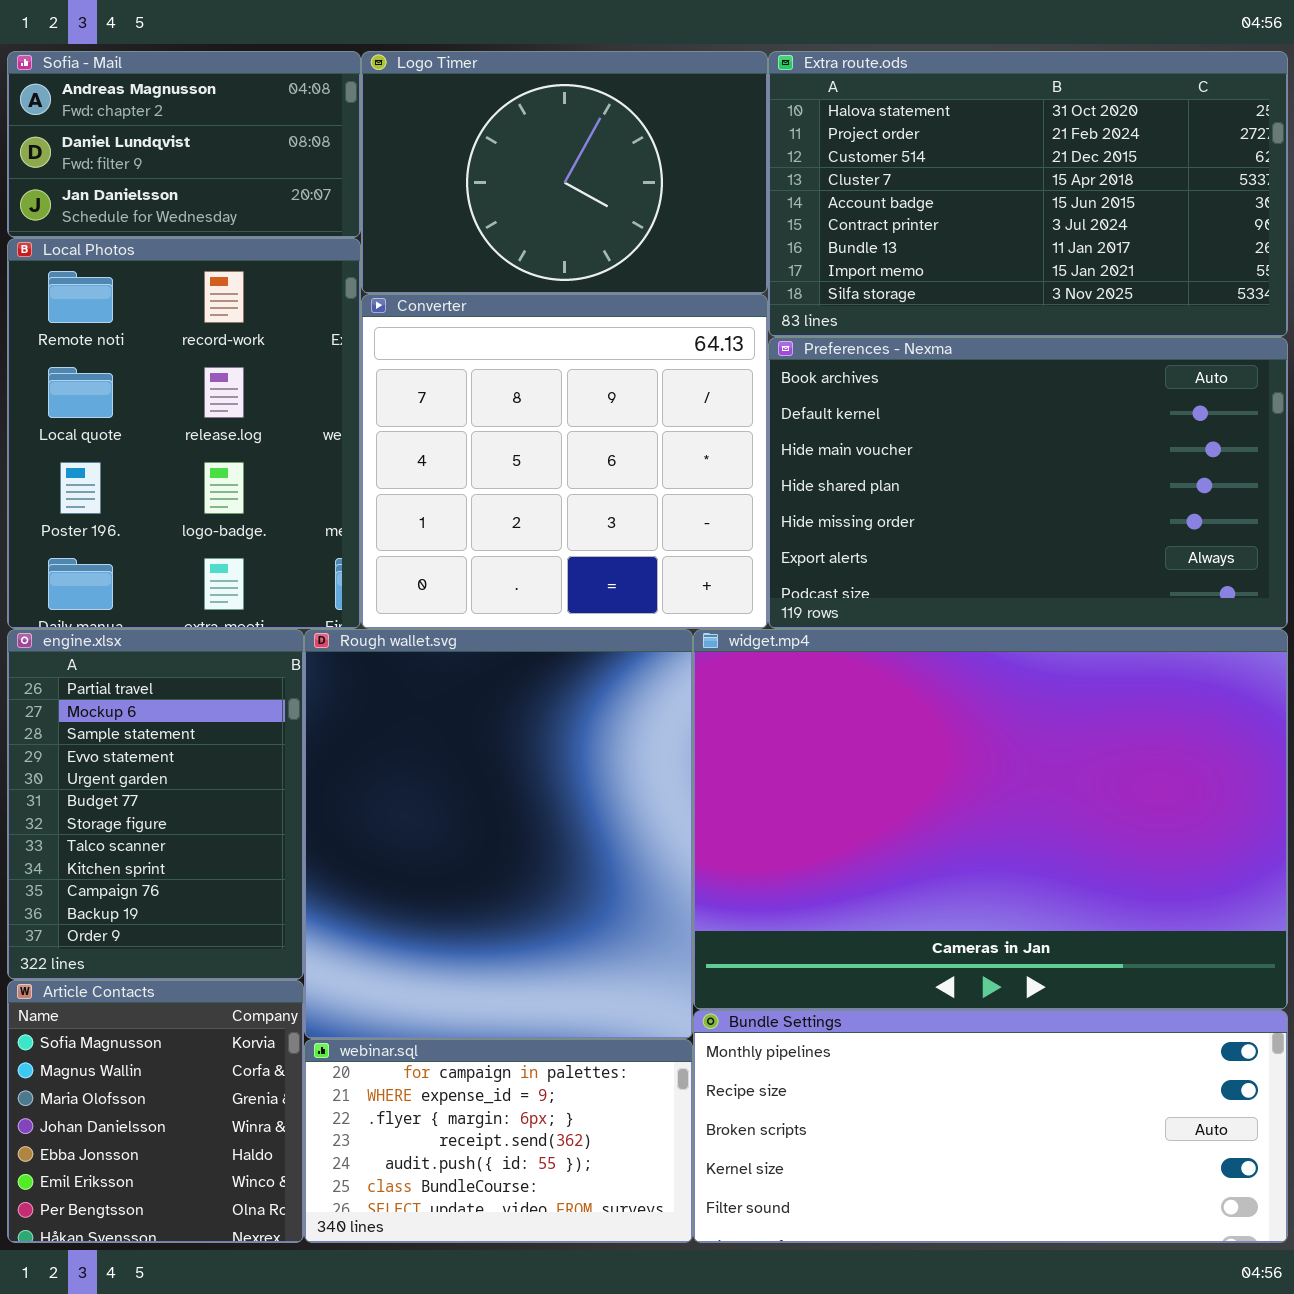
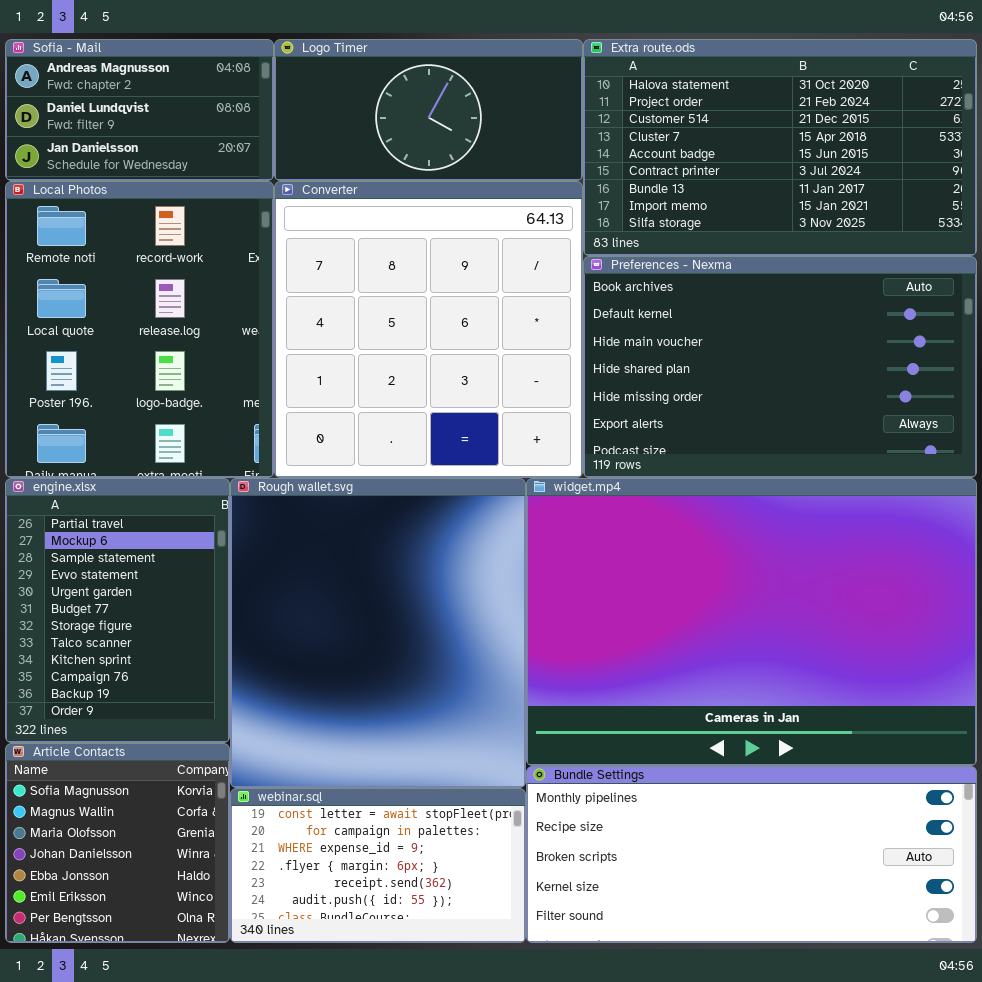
Logo Timer: [361,51,768,294] -> [274,39,583,181], resized
Converter: [361,294,768,629] -> [274,181,583,478], resized
webinar.sql: [304,1039,693,1243] -> [230,788,526,943], scrolled up 1 row

